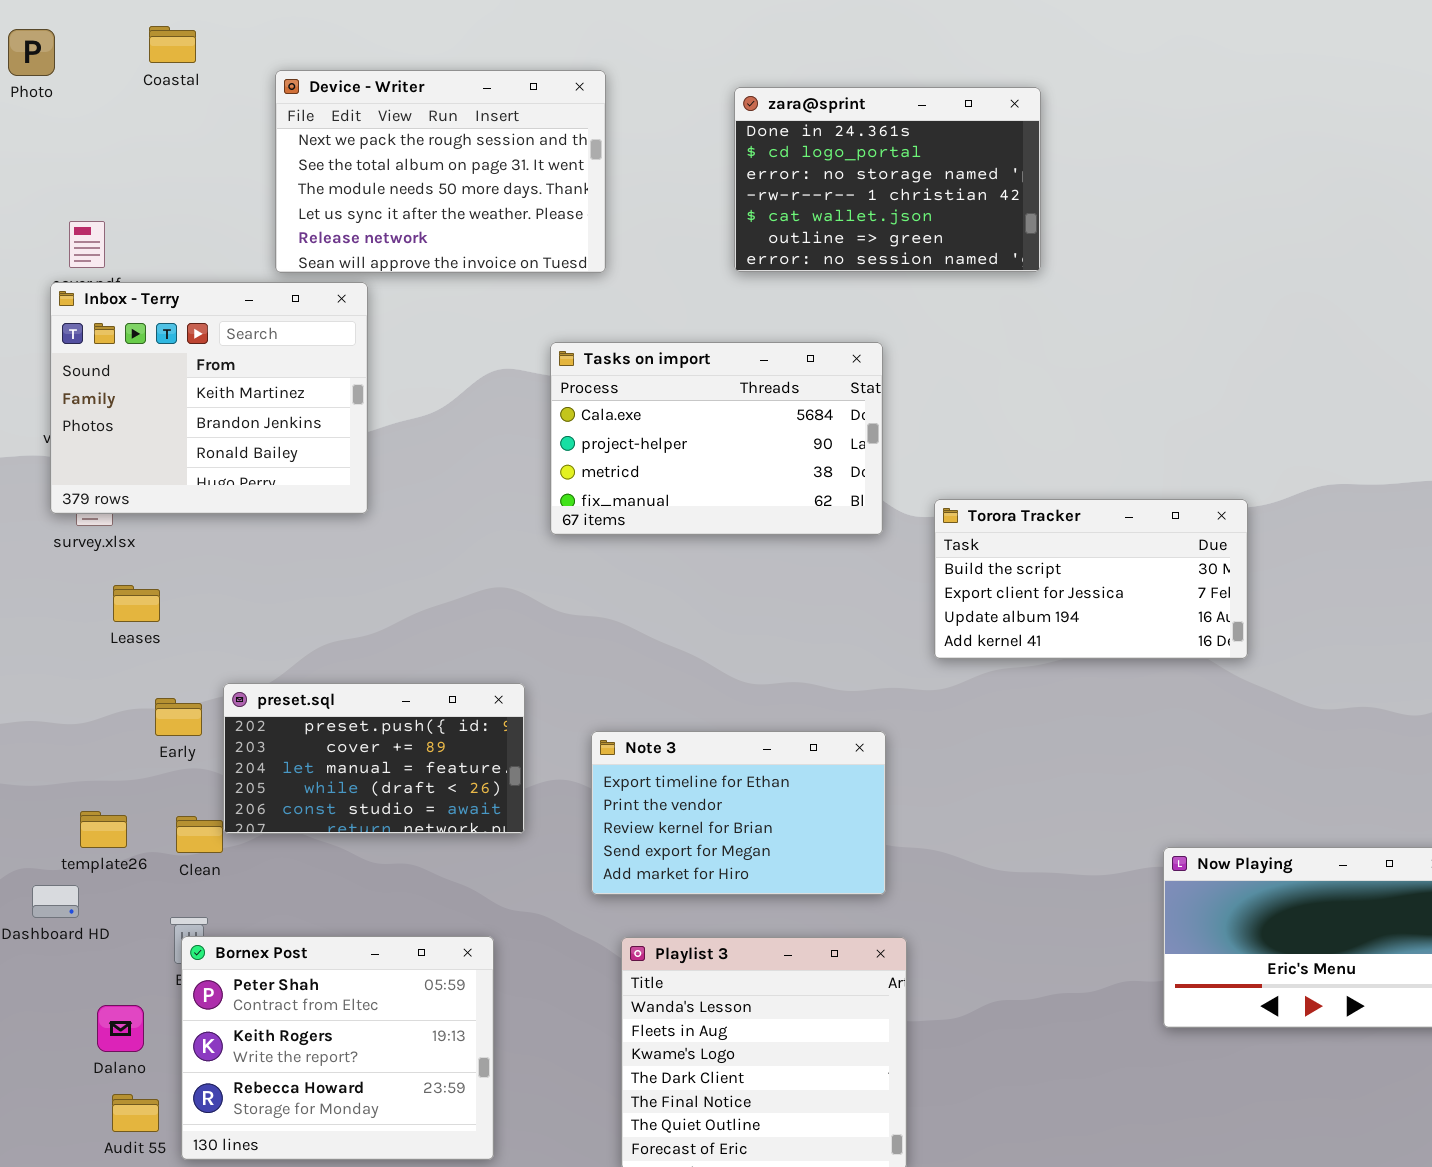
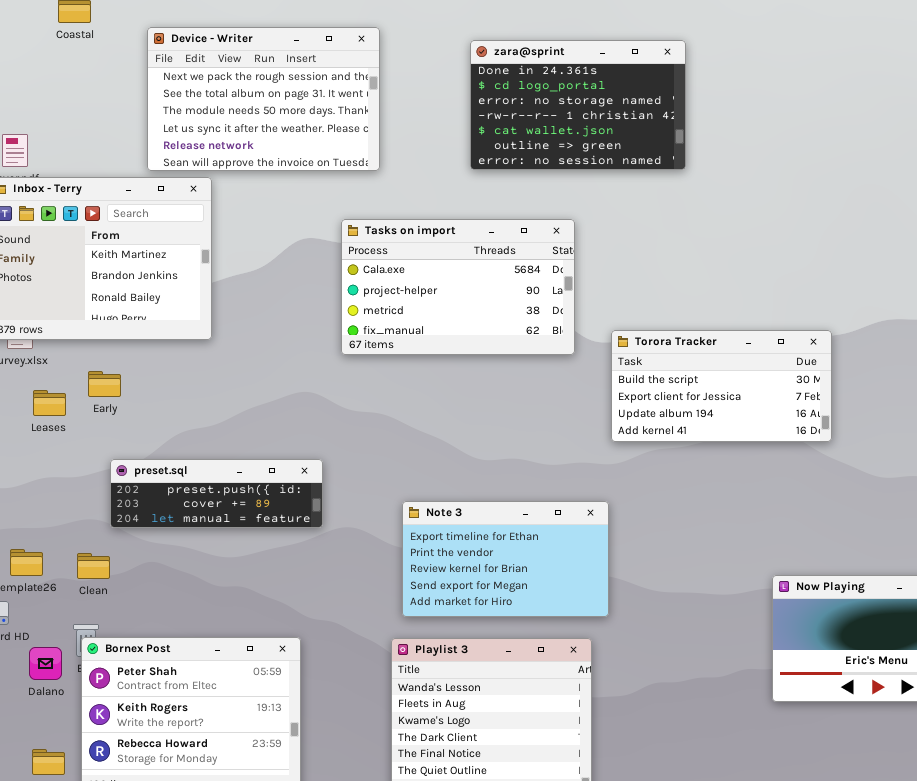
preset.sql: [223,683,525,834] -> [110,459,323,528], resized
Early: [155,698,202,736] -> [88,371,121,397], moved
Note 3: [591,731,886,895] -> [402,501,609,617], moved
Dalano: [97,1005,144,1052] -> [29,647,62,680], moved

